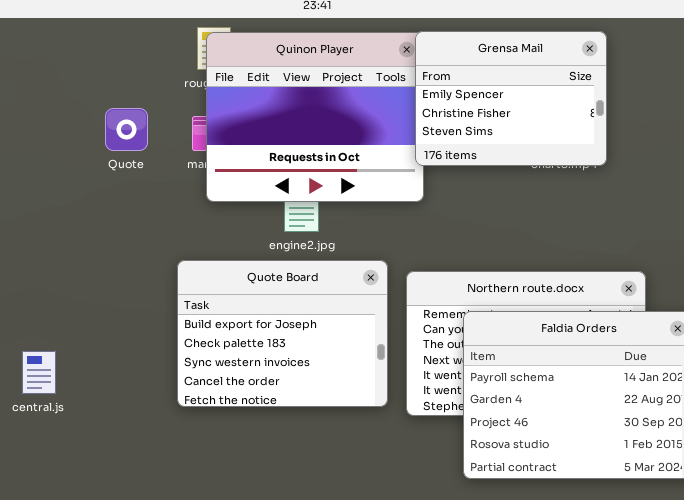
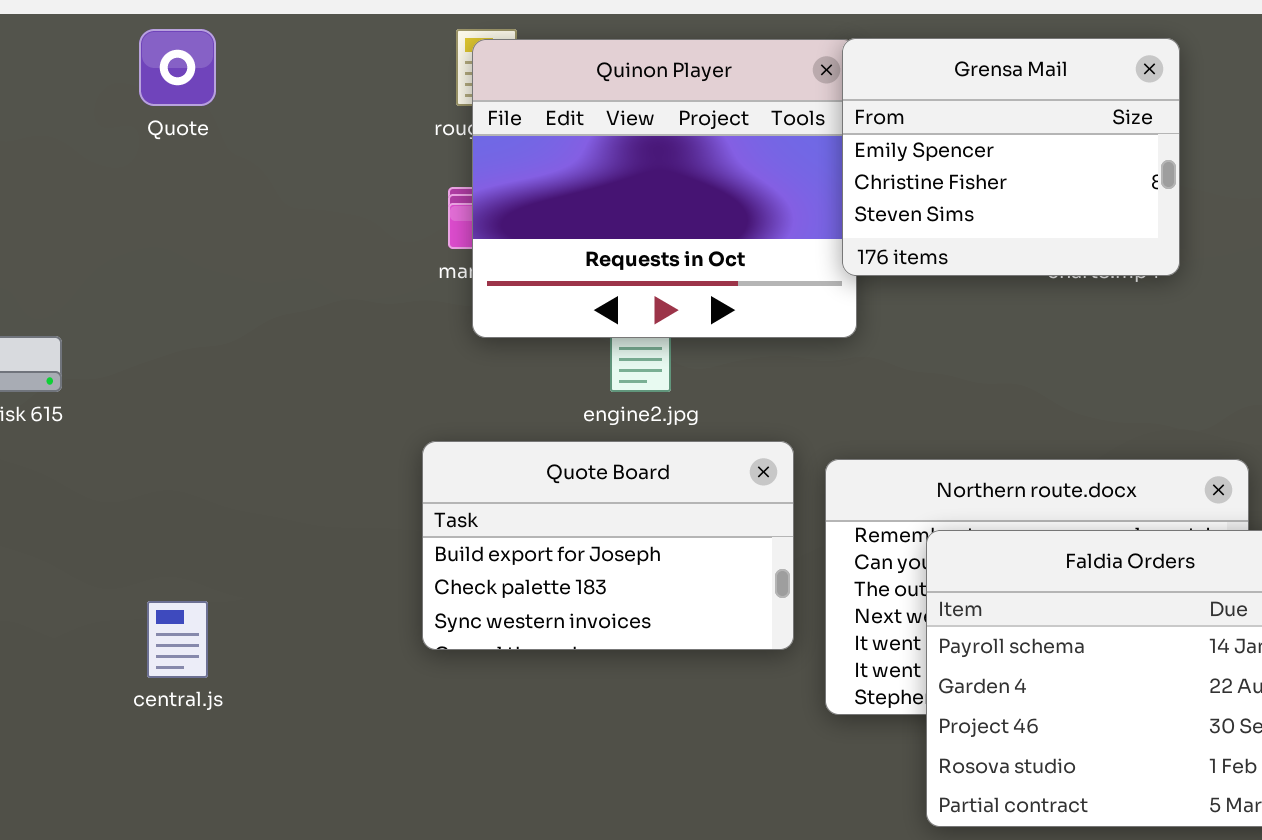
Quote: [105,108,148,151] -> [139,29,216,106], moved
Quote Board: [177,260,388,407] -> [422,441,794,650], resized

